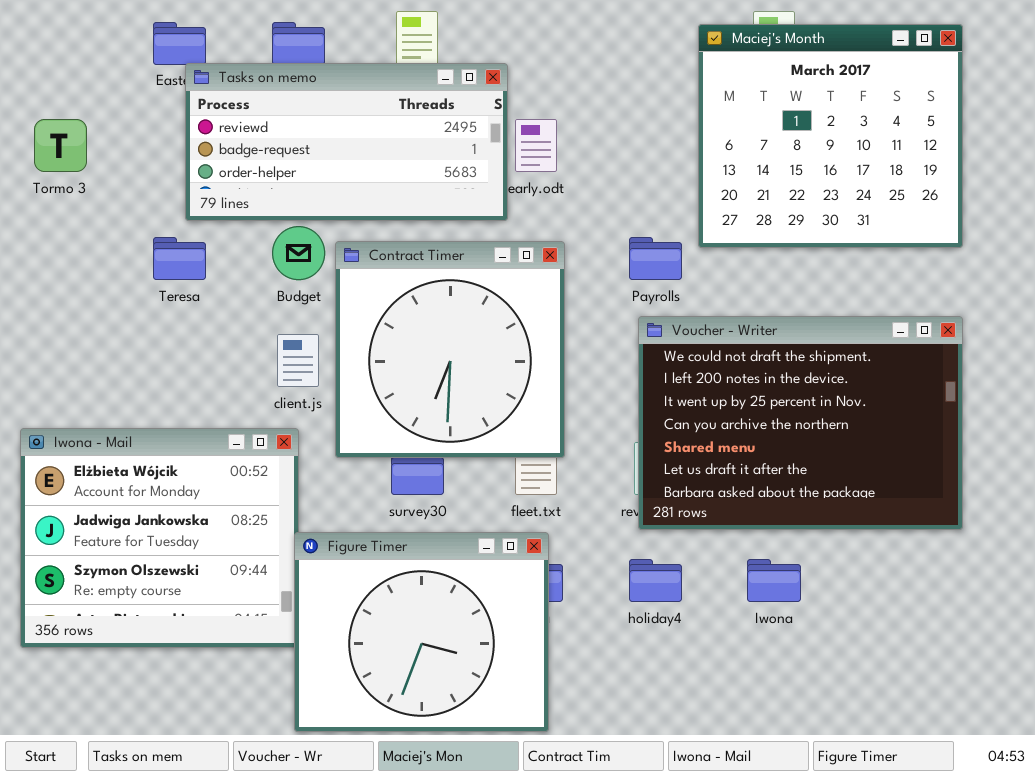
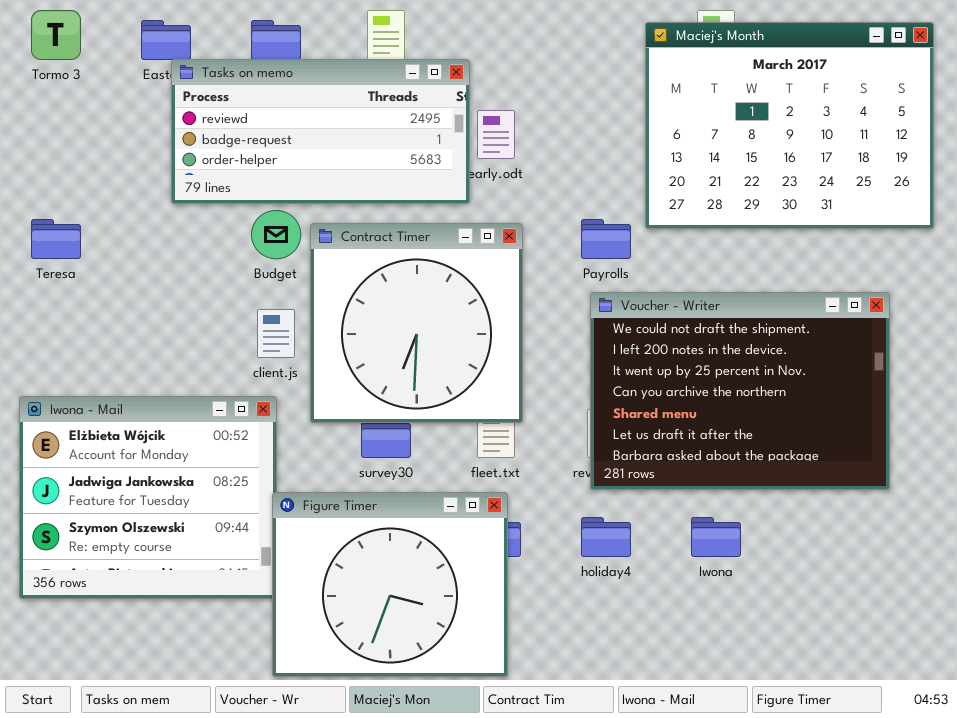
Maciej's Month: [698,24,963,248] -> [645,22,934,229], resized
Tormo 3: [34,119,87,172] -> [31,10,81,60], moved
Teresa: [153,237,206,280] -> [31,219,81,259], moved

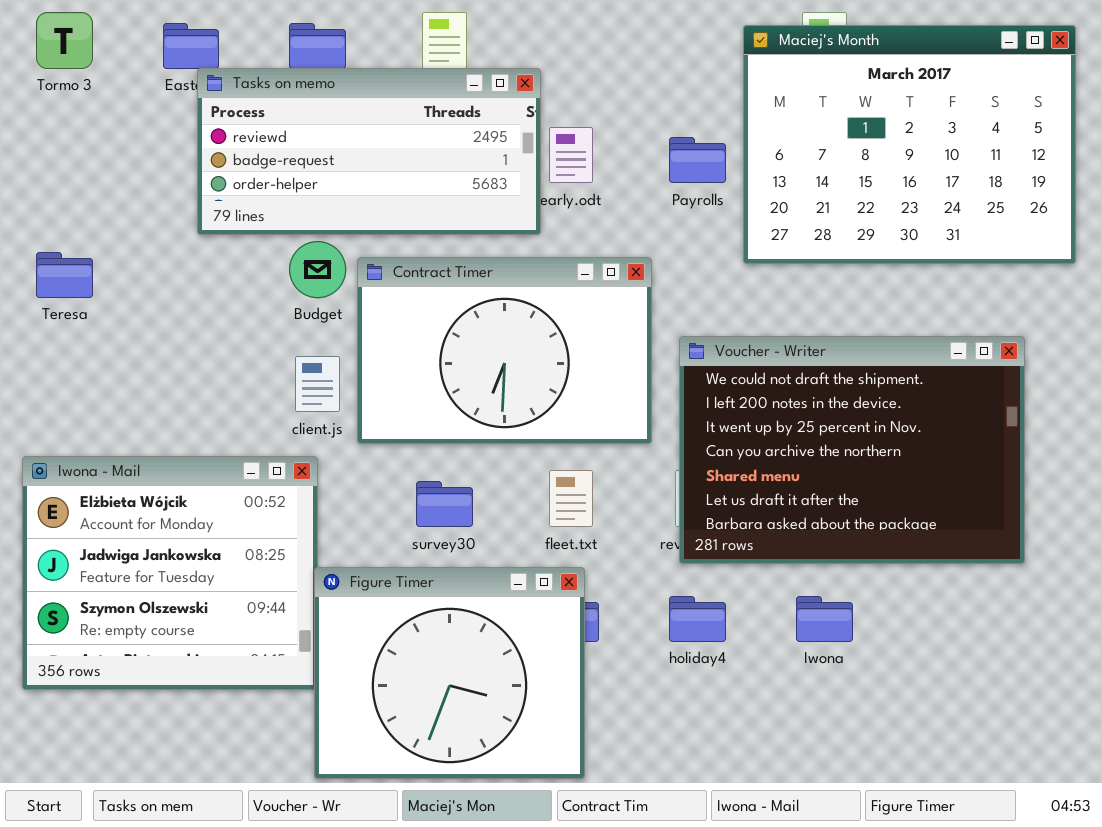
Payrolls: [581,219,631,259] -> [669,137,726,183], moved
Contract Timer: [310,223,523,423] -> [357,257,652,444], resized

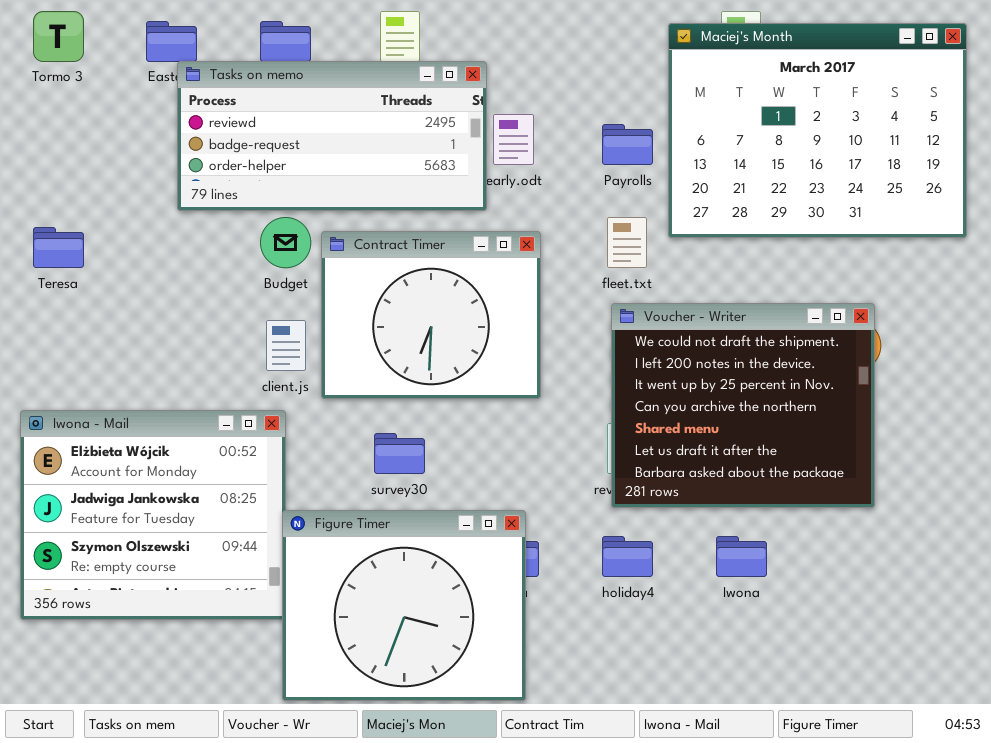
Contract Timer: [357,257,652,444] -> [321,231,541,399], resized
Voucher - Writer: [679,336,1025,564] -> [611,303,875,508], resized
fleet.txt: [549,470,593,527] -> [607,217,647,268], moved

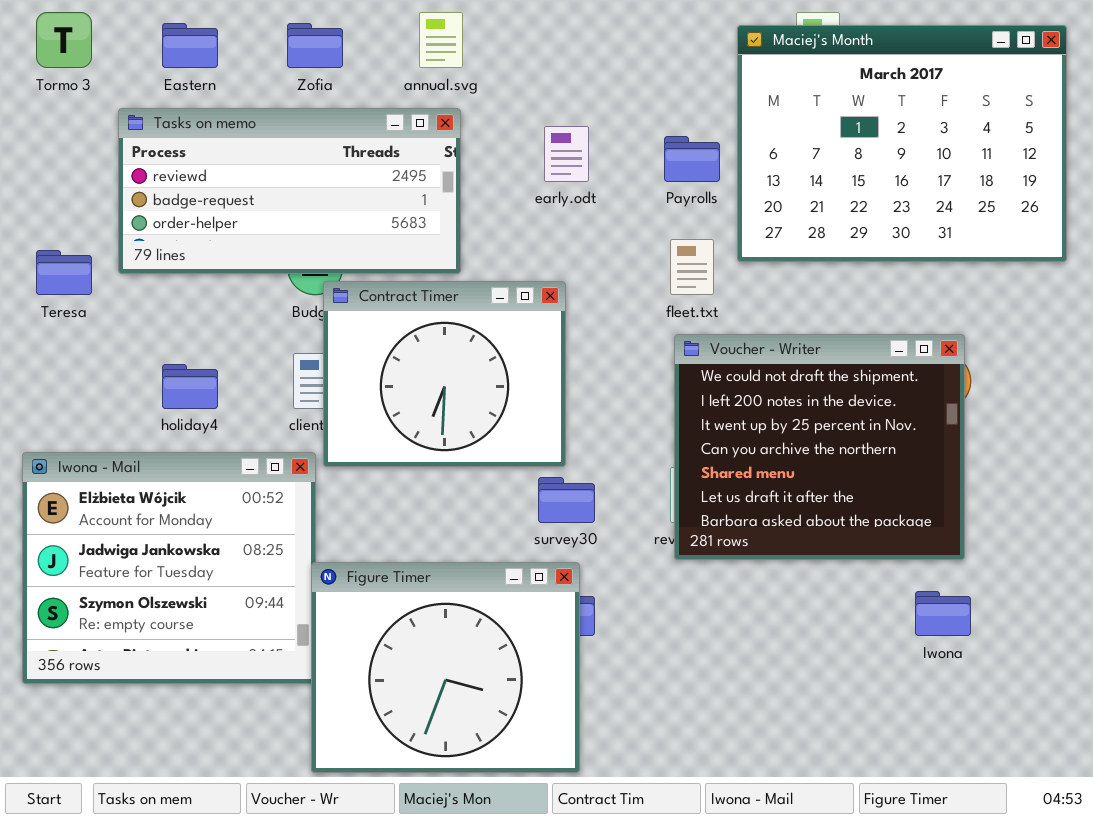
Tasks on memo: [177,61,487,211] -> [118,108,461,274], moved
Contract Timer: [321,231,541,399] -> [323,281,566,467], moved
survey30: [374,433,425,474] -> [538,477,595,523], moved
holiday4: [602,536,653,577] -> [162,364,218,409], moved
Iwona: [716,536,767,577] -> [915,591,971,636], moved

